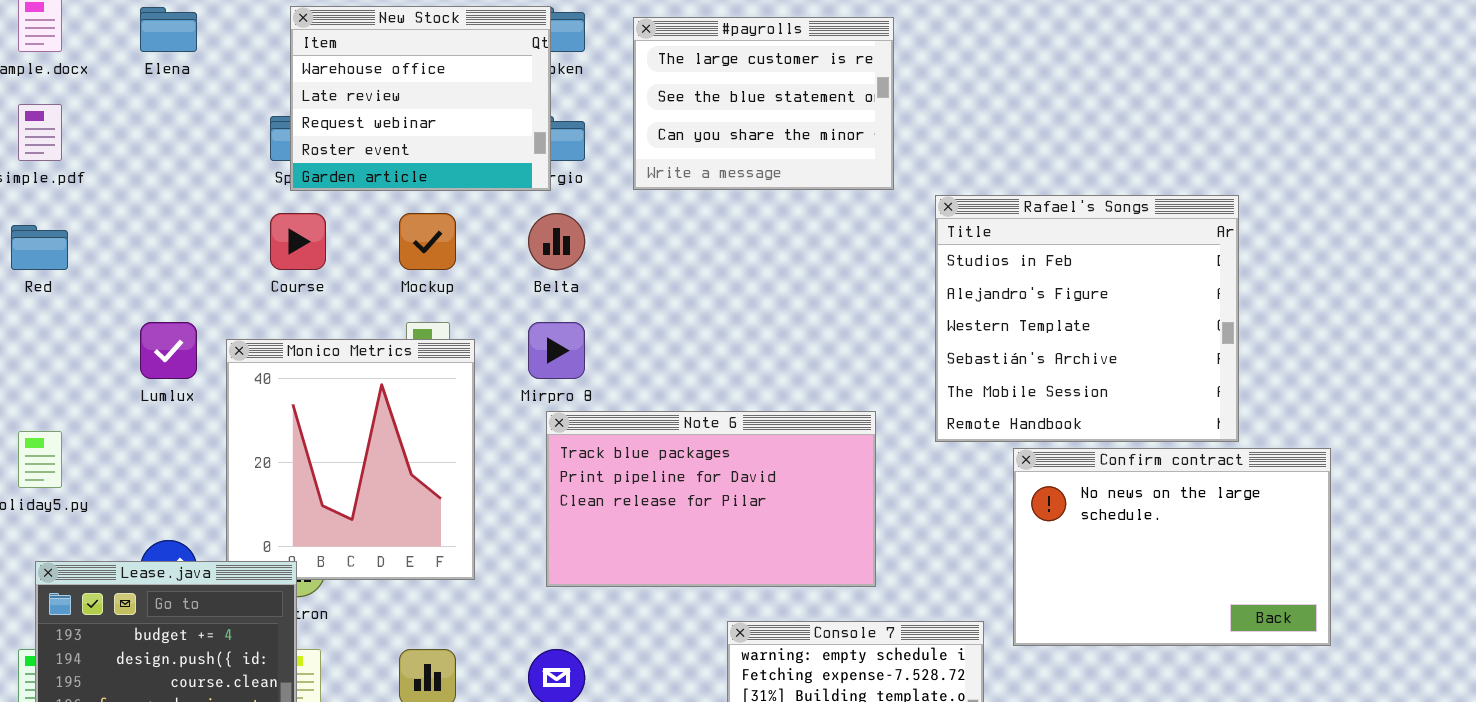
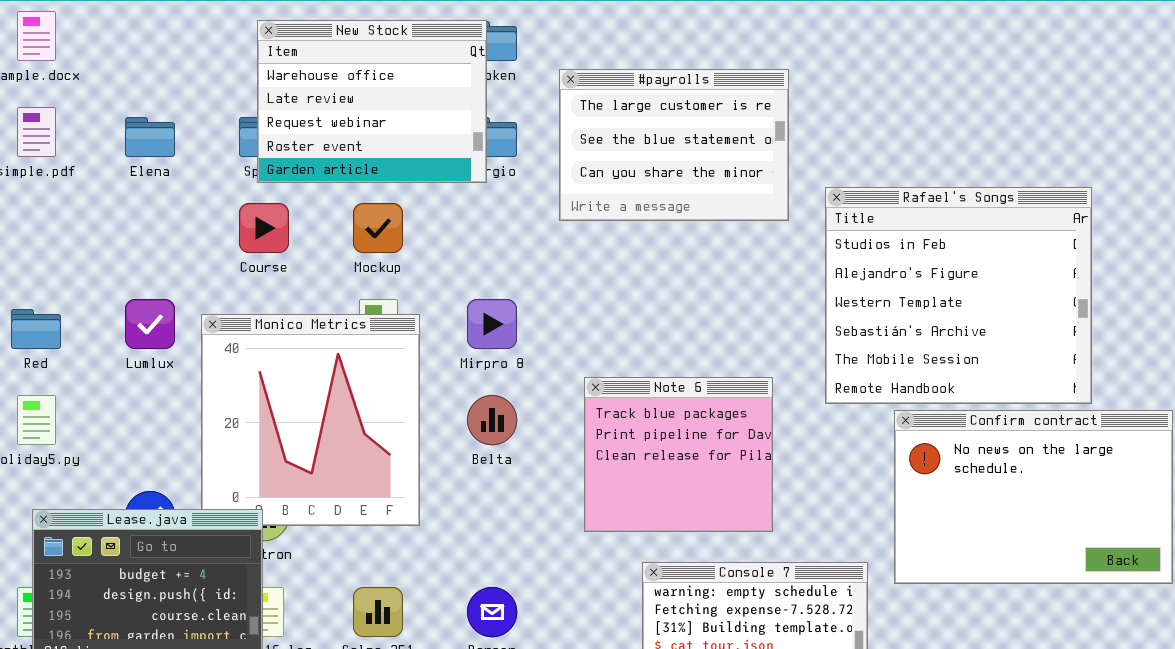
Elena: [140,7,197,52] -> [125,117,175,157], moved
#payrolls: [633,17,894,190] -> [559,69,789,221], moved
Belta: [528,213,585,270] -> [467,395,517,445], moved
Red: [11,225,68,270] -> [11,309,61,349], moved
Note 6: [546,411,876,587] -> [584,377,773,532], resized

